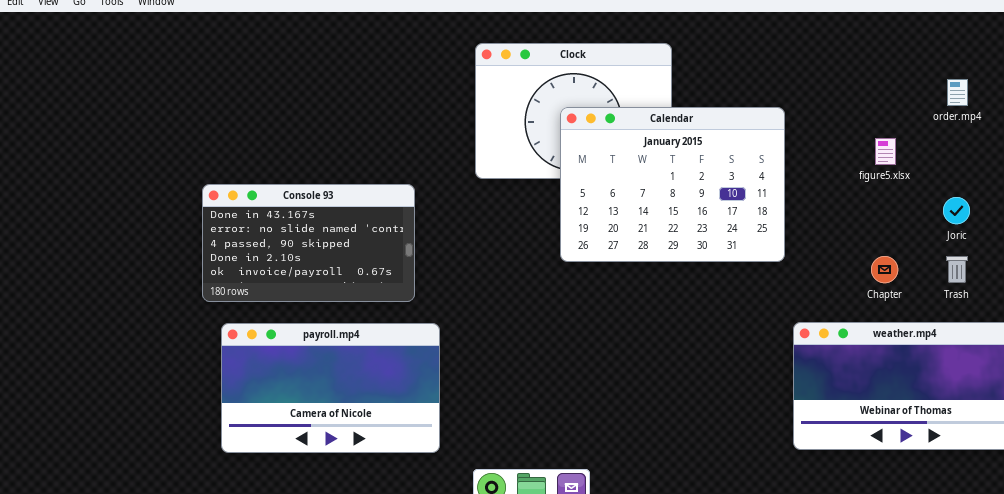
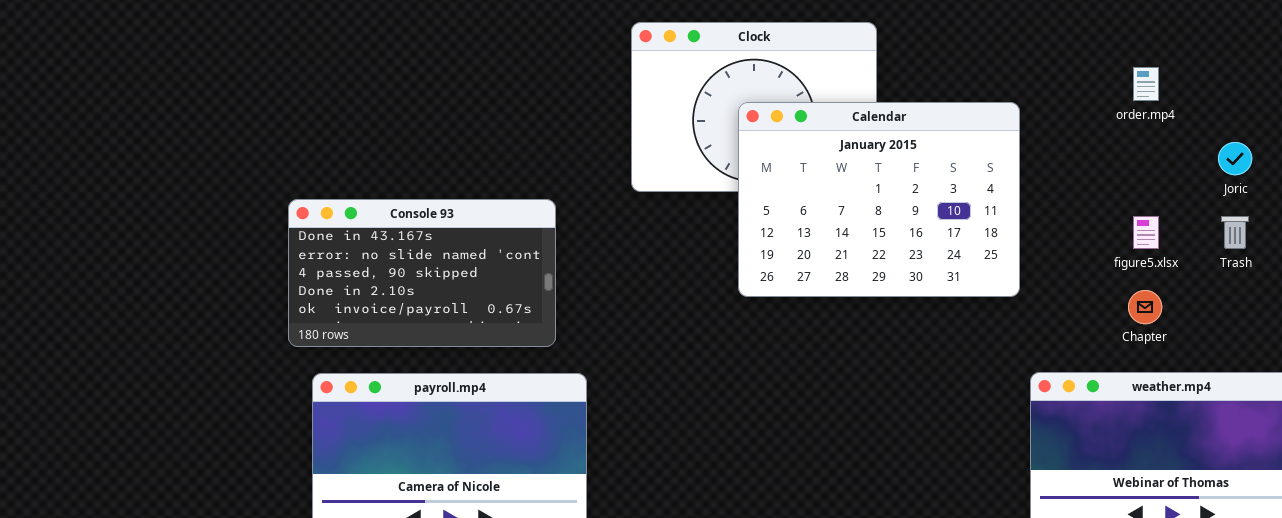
order.mp4: [947,79,968,106] -> [1133,67,1159,101], moved
figure5.xlsx: [875,138,896,165] -> [1133,216,1159,249], moved
Joric: [943,197,970,224] -> [1218,142,1252,175], moved
Trash: [946,256,968,283] -> [1221,216,1249,249], moved

